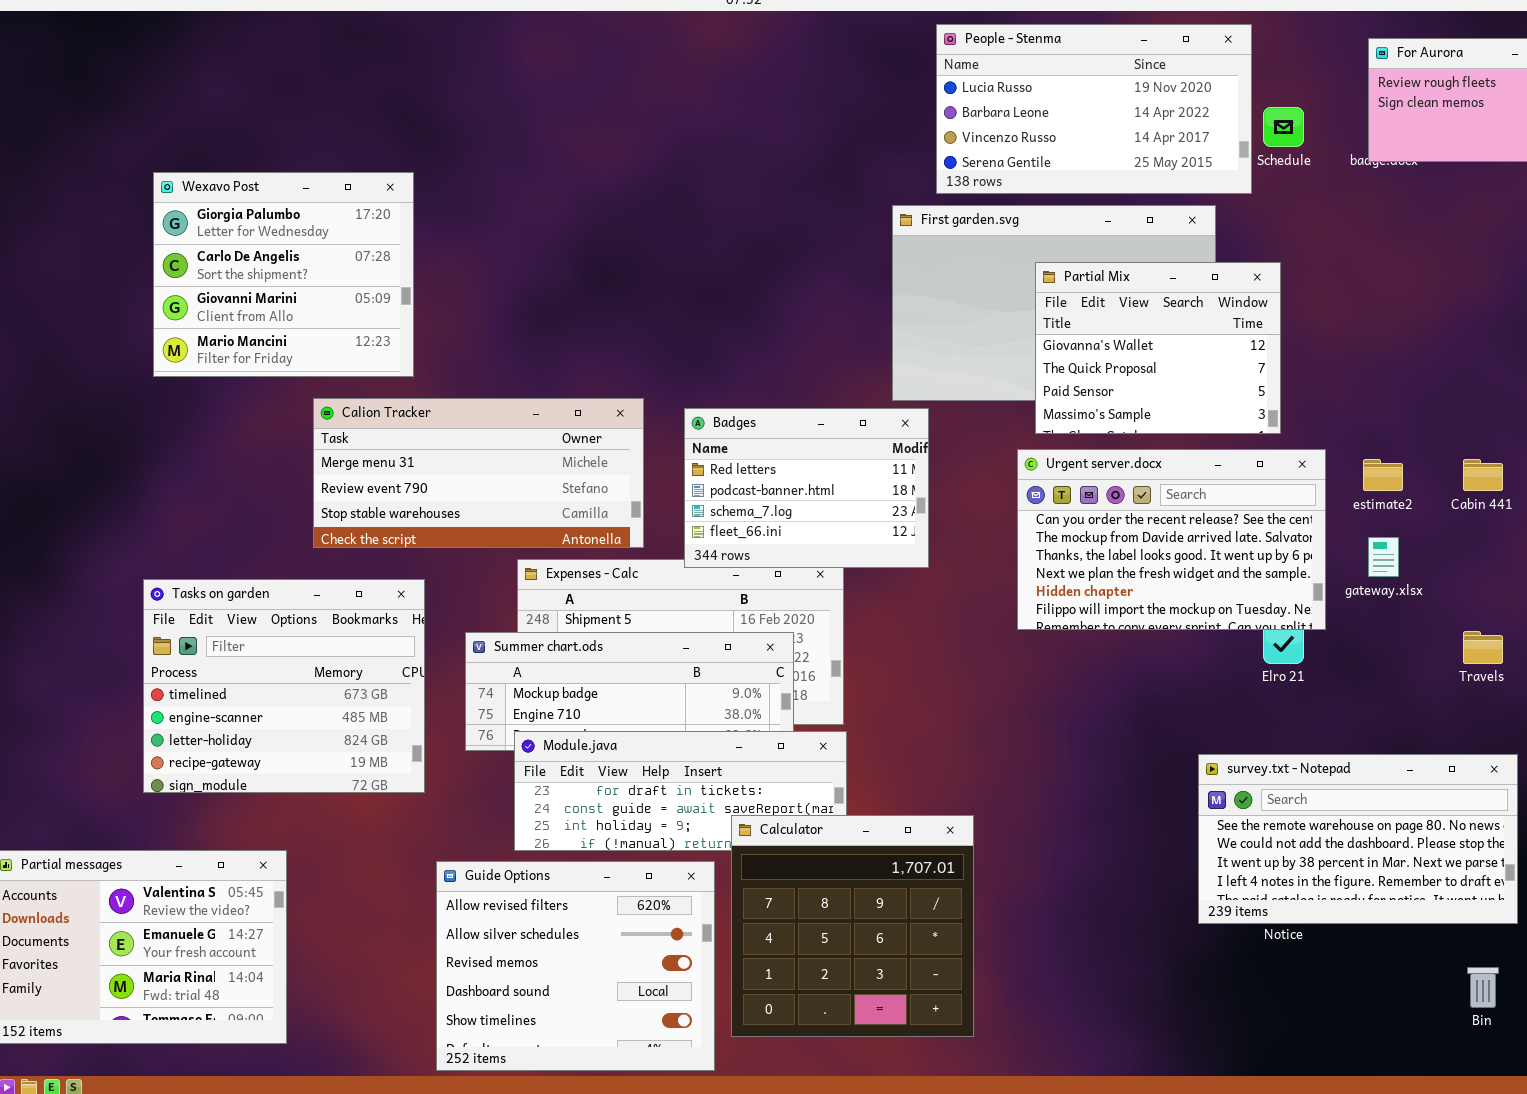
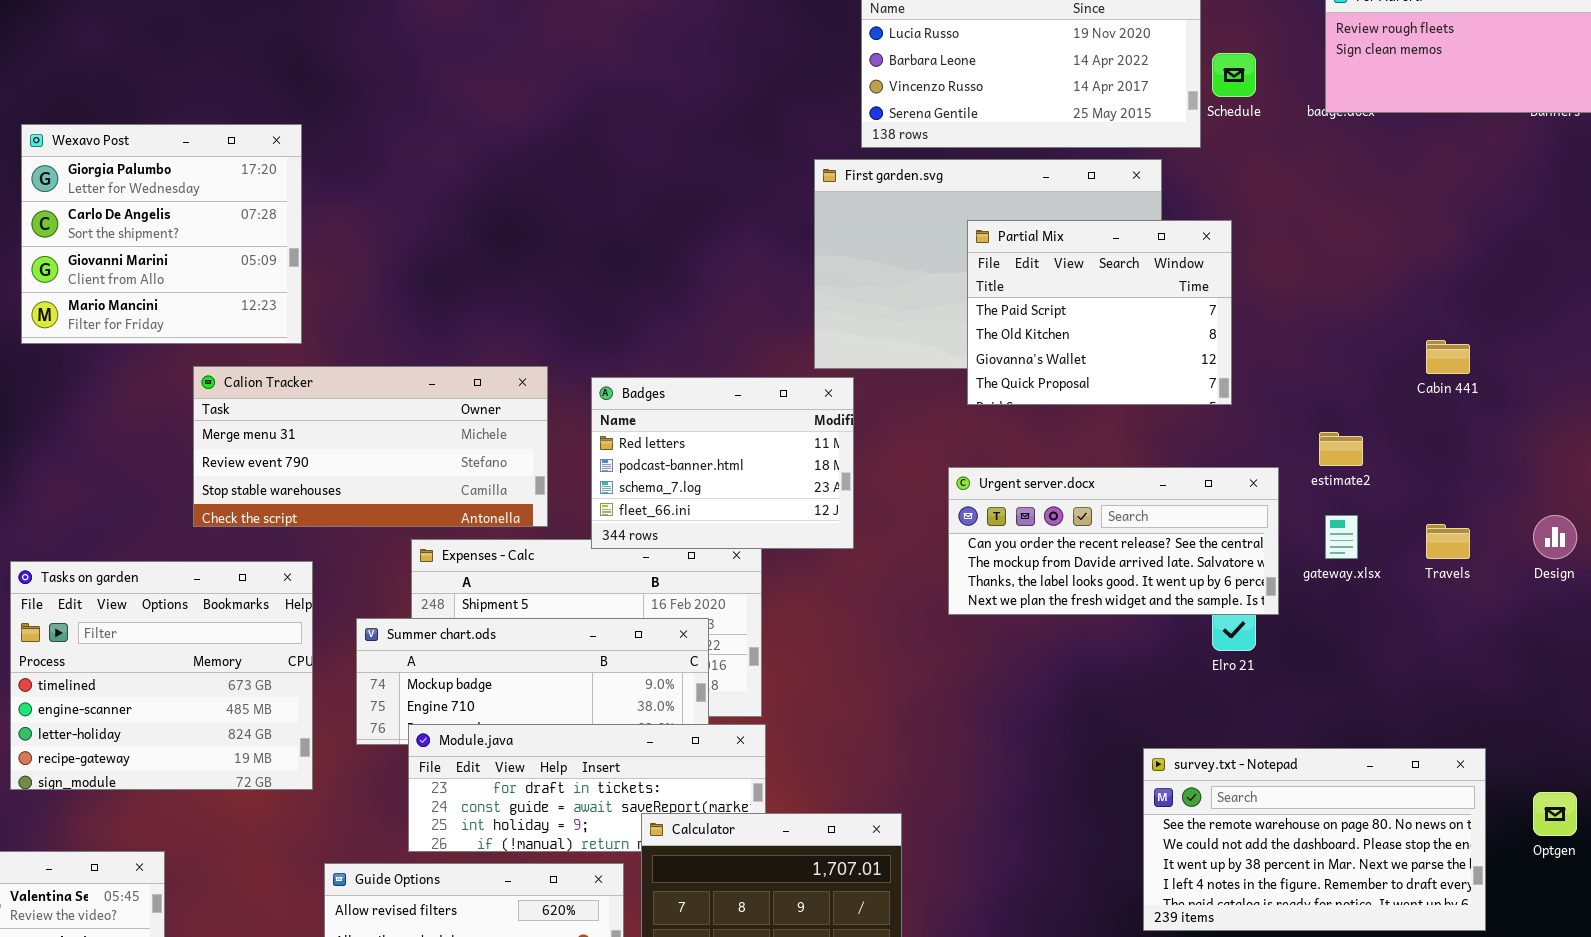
Partial Mix: [1035,262,1281,434] -> [967,220,1232,405], scrolled up 2 rows
Urgent server.docx: [1017,449,1326,630] -> [948,467,1279,615], resized
Cabin 441: [1463,459,1503,491] -> [1426,340,1470,374], moved
Travels: [1463,631,1503,664] -> [1426,524,1470,559], moved

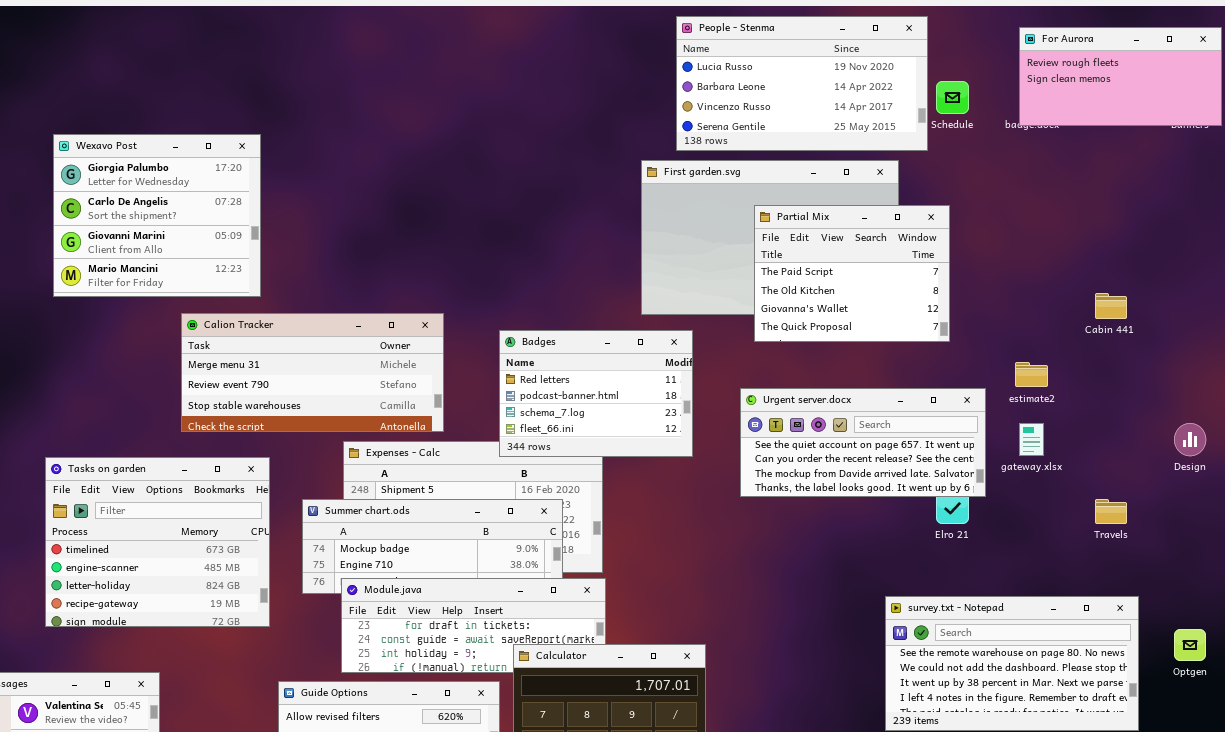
Badges: [591,377,854,549] -> [499,330,693,457], moved
Urgent server.docx: [948,467,1279,615] -> [740,388,986,497], scrolled up 1 row
Travels: [1426,524,1470,559] -> [1095,499,1127,524], moved

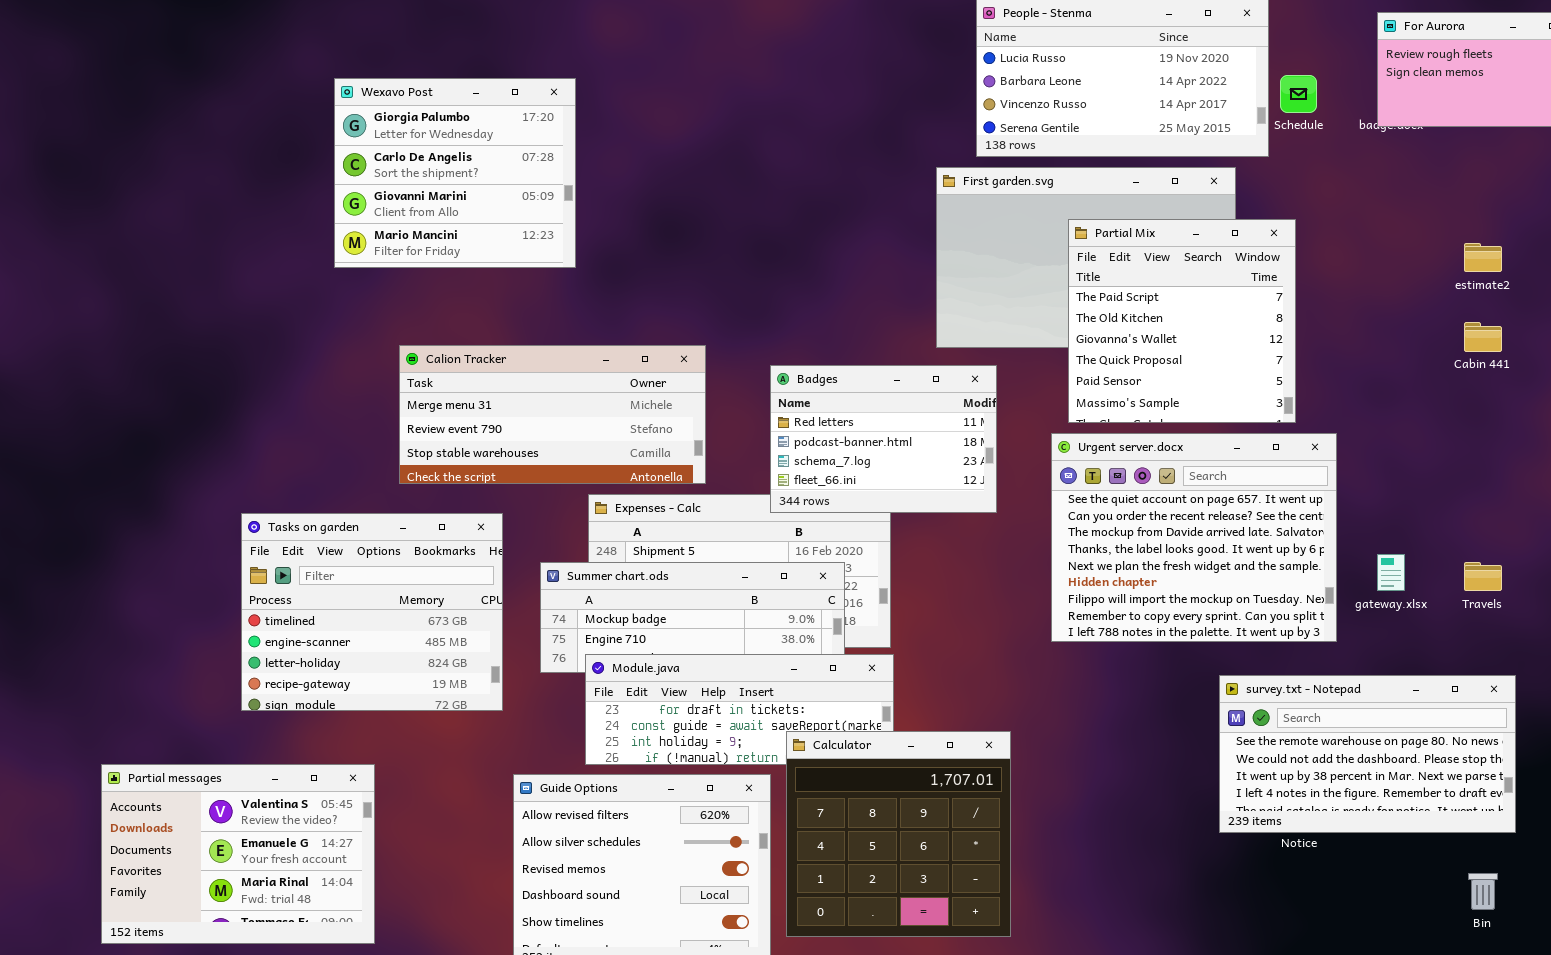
Wexavo Post: [53,134,261,297] -> [334,78,576,268], moved
Partial Mix: [754,205,950,342] -> [1068,219,1296,423], resized
estimate2: [1015,362,1048,387] -> [1464,243,1502,272], moved
Urgent server.docx: [740,388,986,497] -> [1051,433,1337,642], resized
gateway.xlsx: [1019,423,1044,456] -> [1377,554,1405,591], moved

